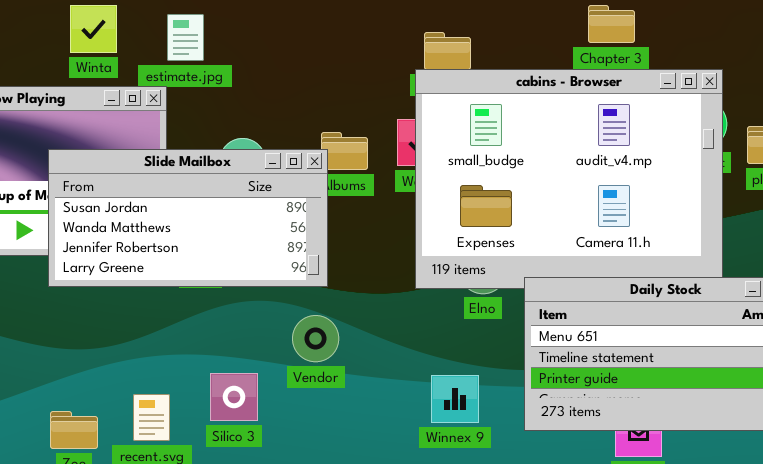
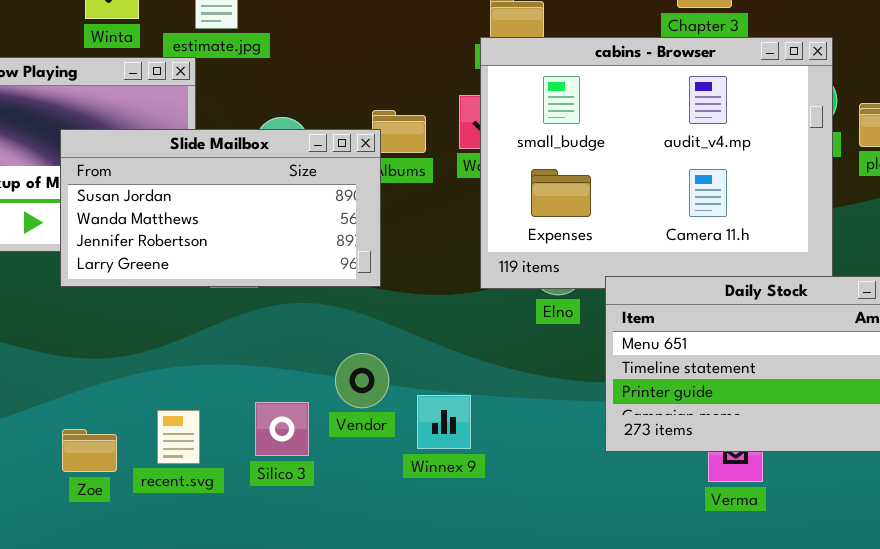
Vendor: [292,315,339,362] -> [335,353,389,408], moved
Silico 3: [210,373,258,421] -> [255,402,309,456], moved
Winnex 9: [431,375,479,423] -> [417,395,471,449], moved

